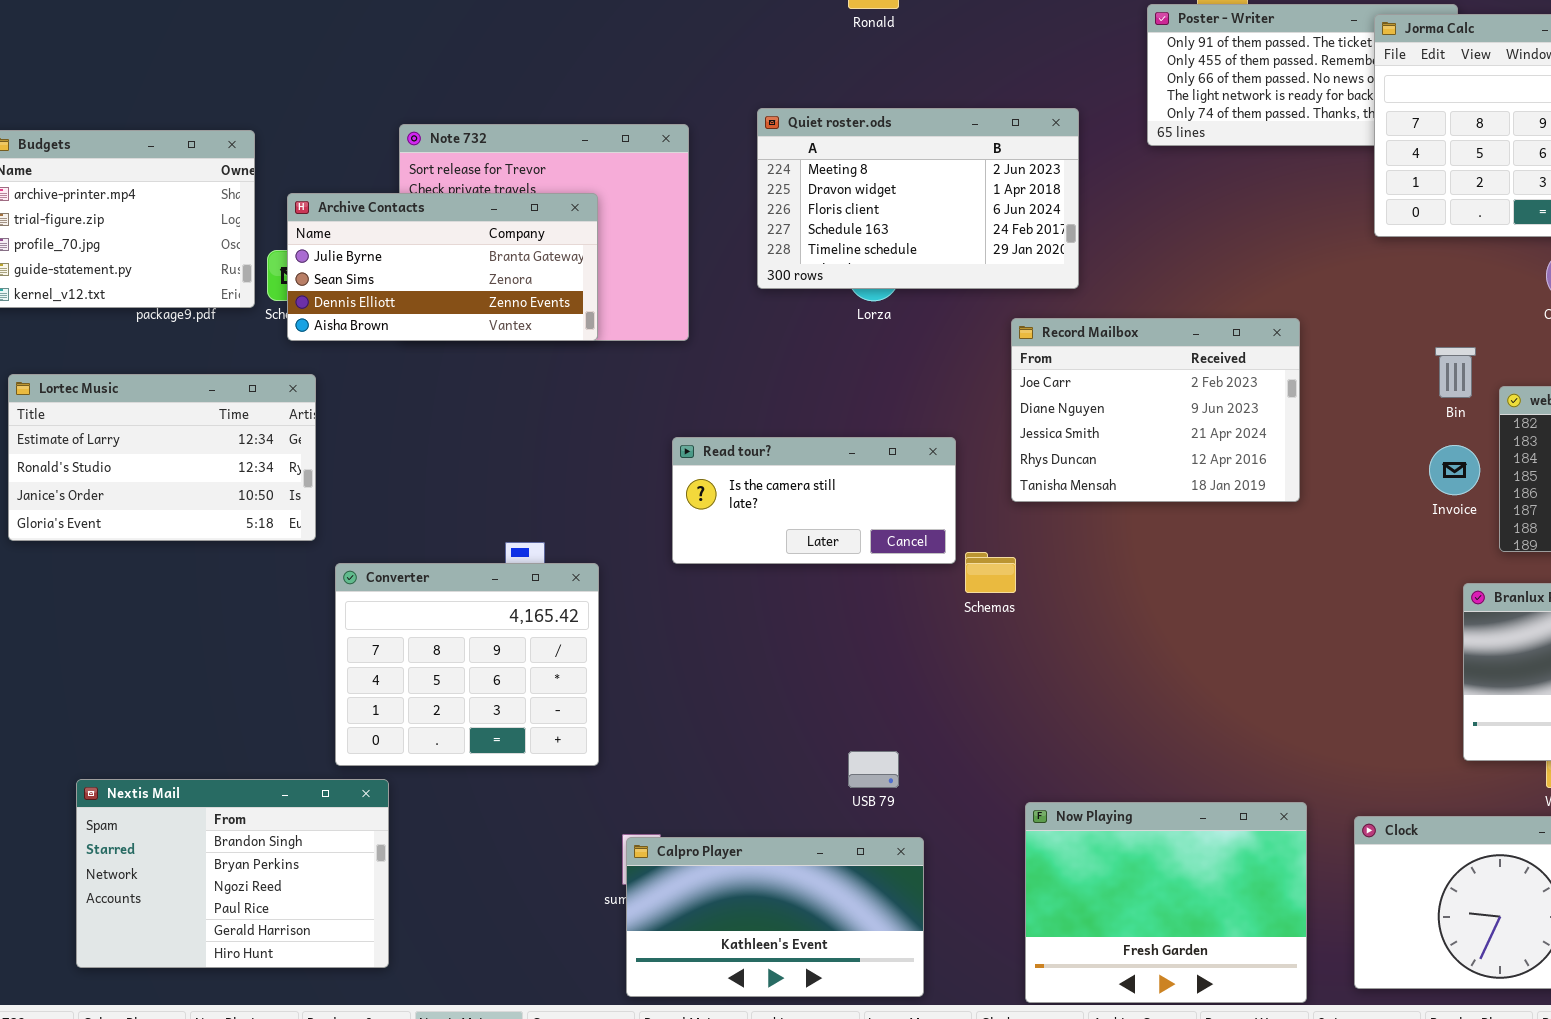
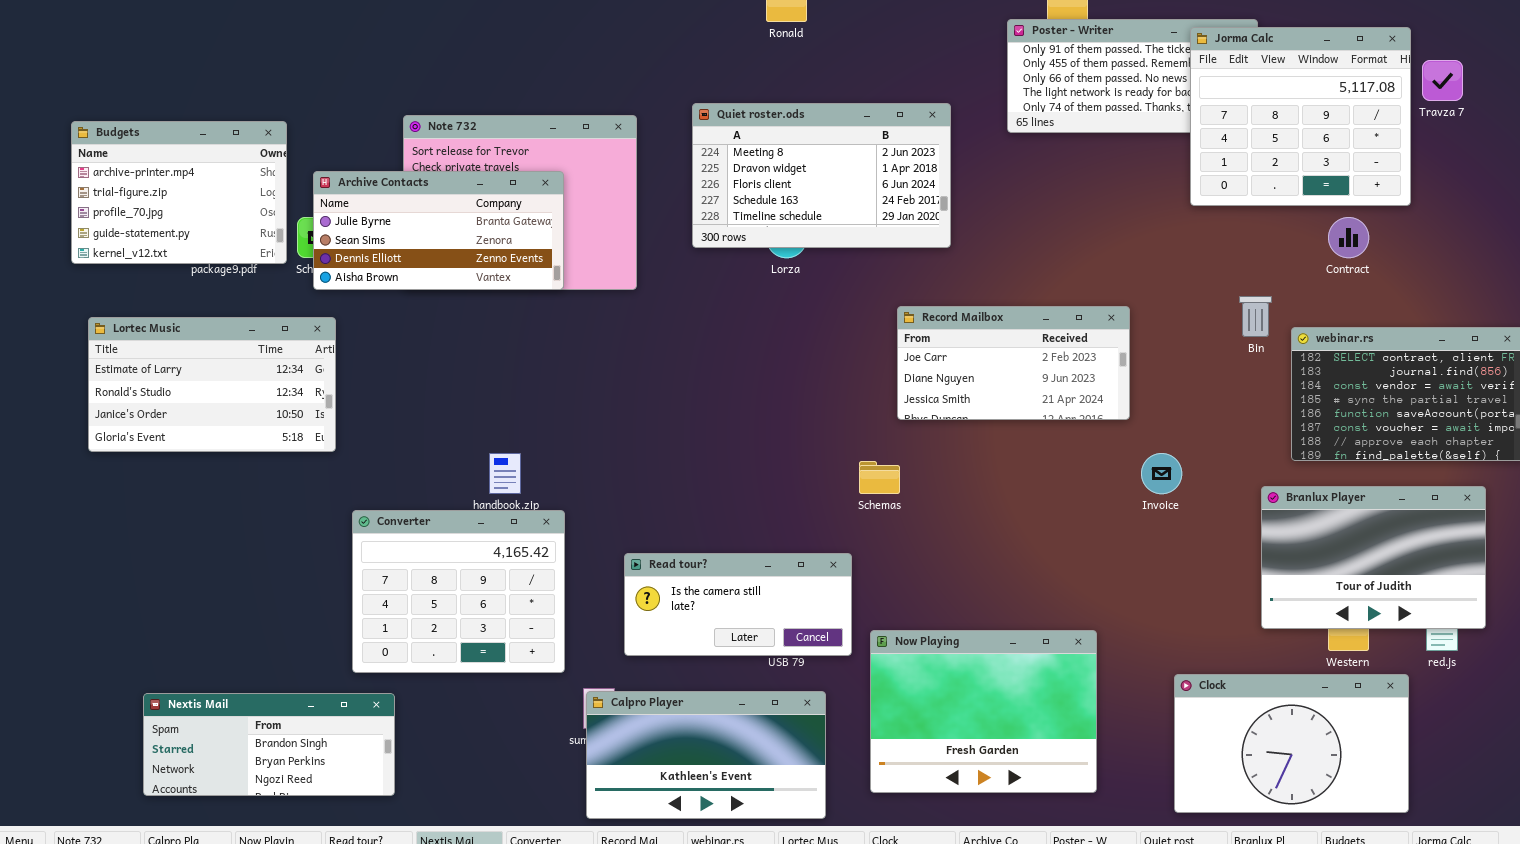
Record Mailbox: [1011,318,1300,502] -> [897,306,1130,420], resized
Read tour?: [672,437,956,564] -> [624,553,852,656], moved
Invoice: [1429,445,1480,495] -> [1141,453,1182,494], moved
Converter: [335,563,599,766] -> [352,510,565,673], moved
Nextis Mail: [76,779,389,968] -> [143,693,395,796], resized
Now Playing: [1025,802,1307,1003] -> [870,630,1097,793], moved

